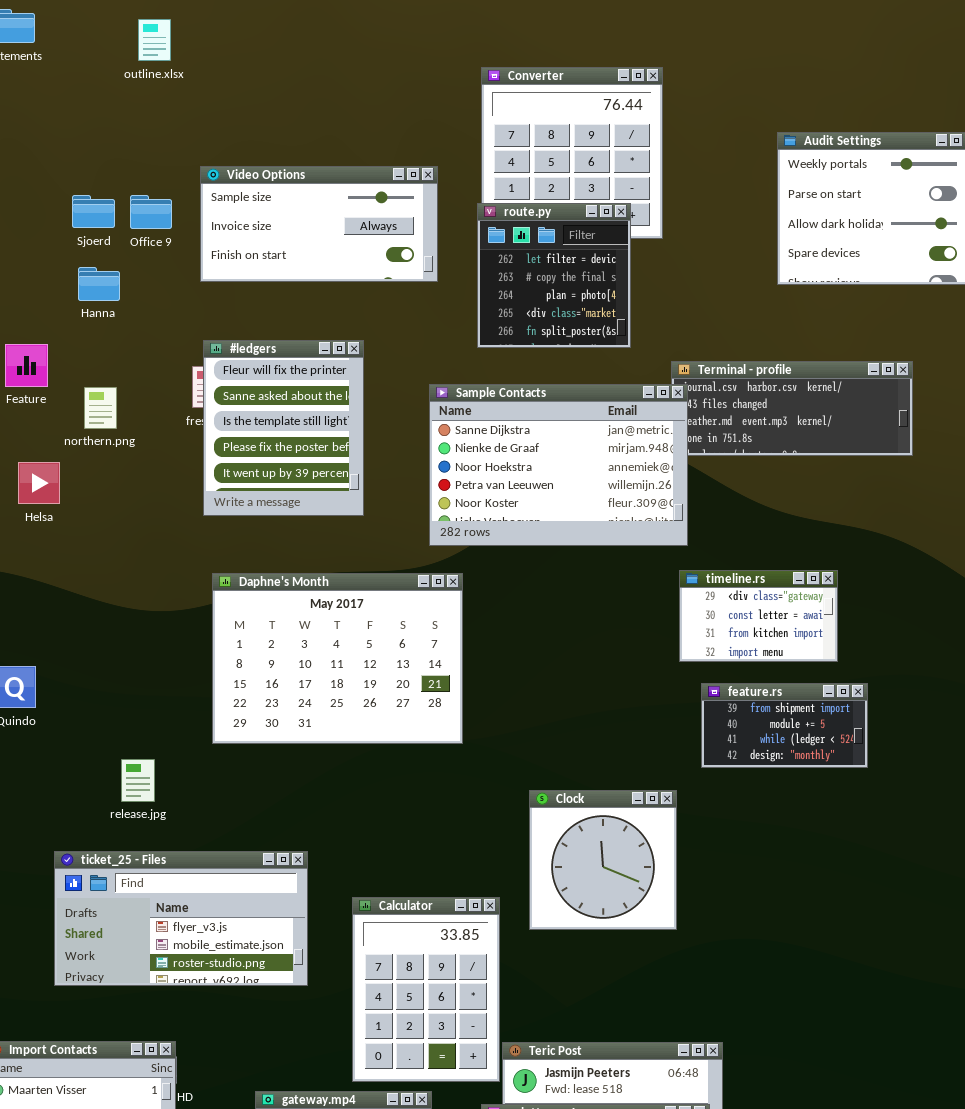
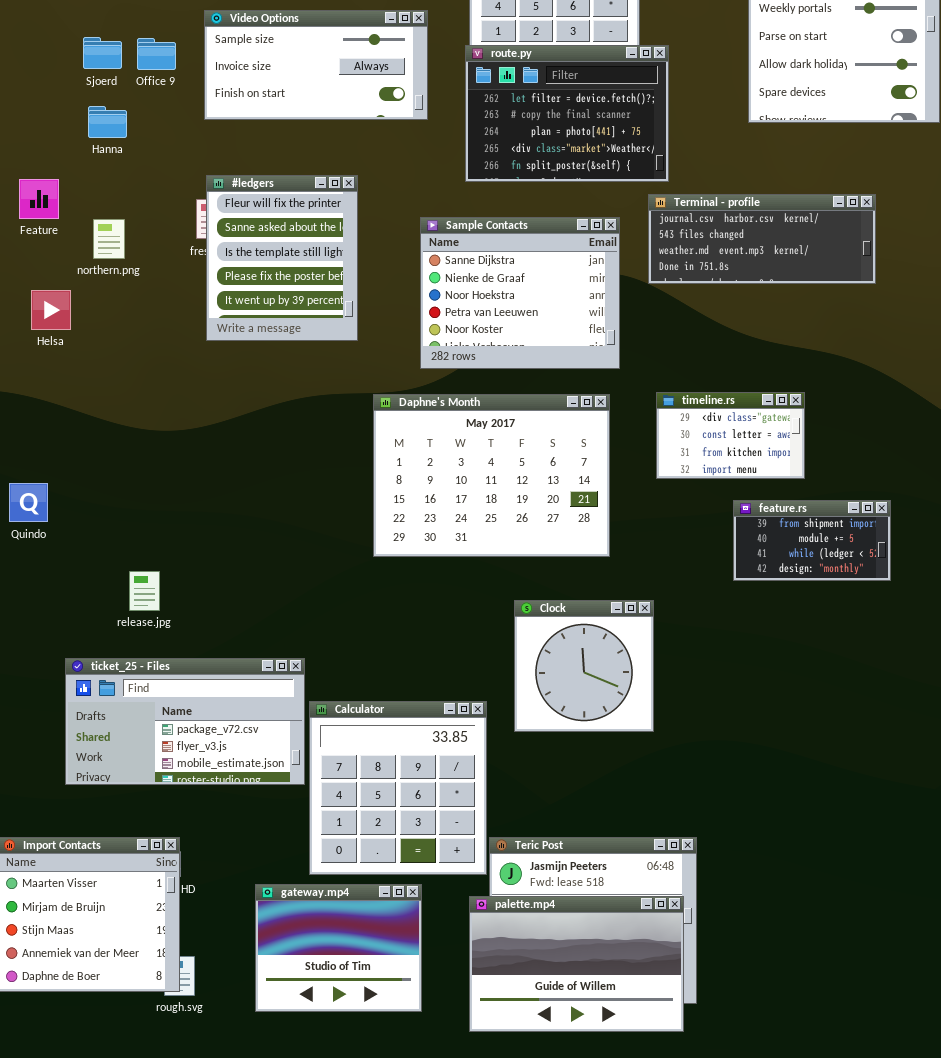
route.py: [477,203,631,348] -> [465,45,669,182], resized
Sample Contacts: [429,384,688,546] -> [420,217,620,369], resized
Daphne's Month: [212,573,463,744] -> [373,394,610,557], moved
feature.rs: [701,683,868,768] -> [733,500,891,581], moved
ticket_25 - Files: [54,851,308,986] -> [65,658,305,785], scrolled up 1 row
Calculator: [352,897,500,1082] -> [309,701,487,875], resized

